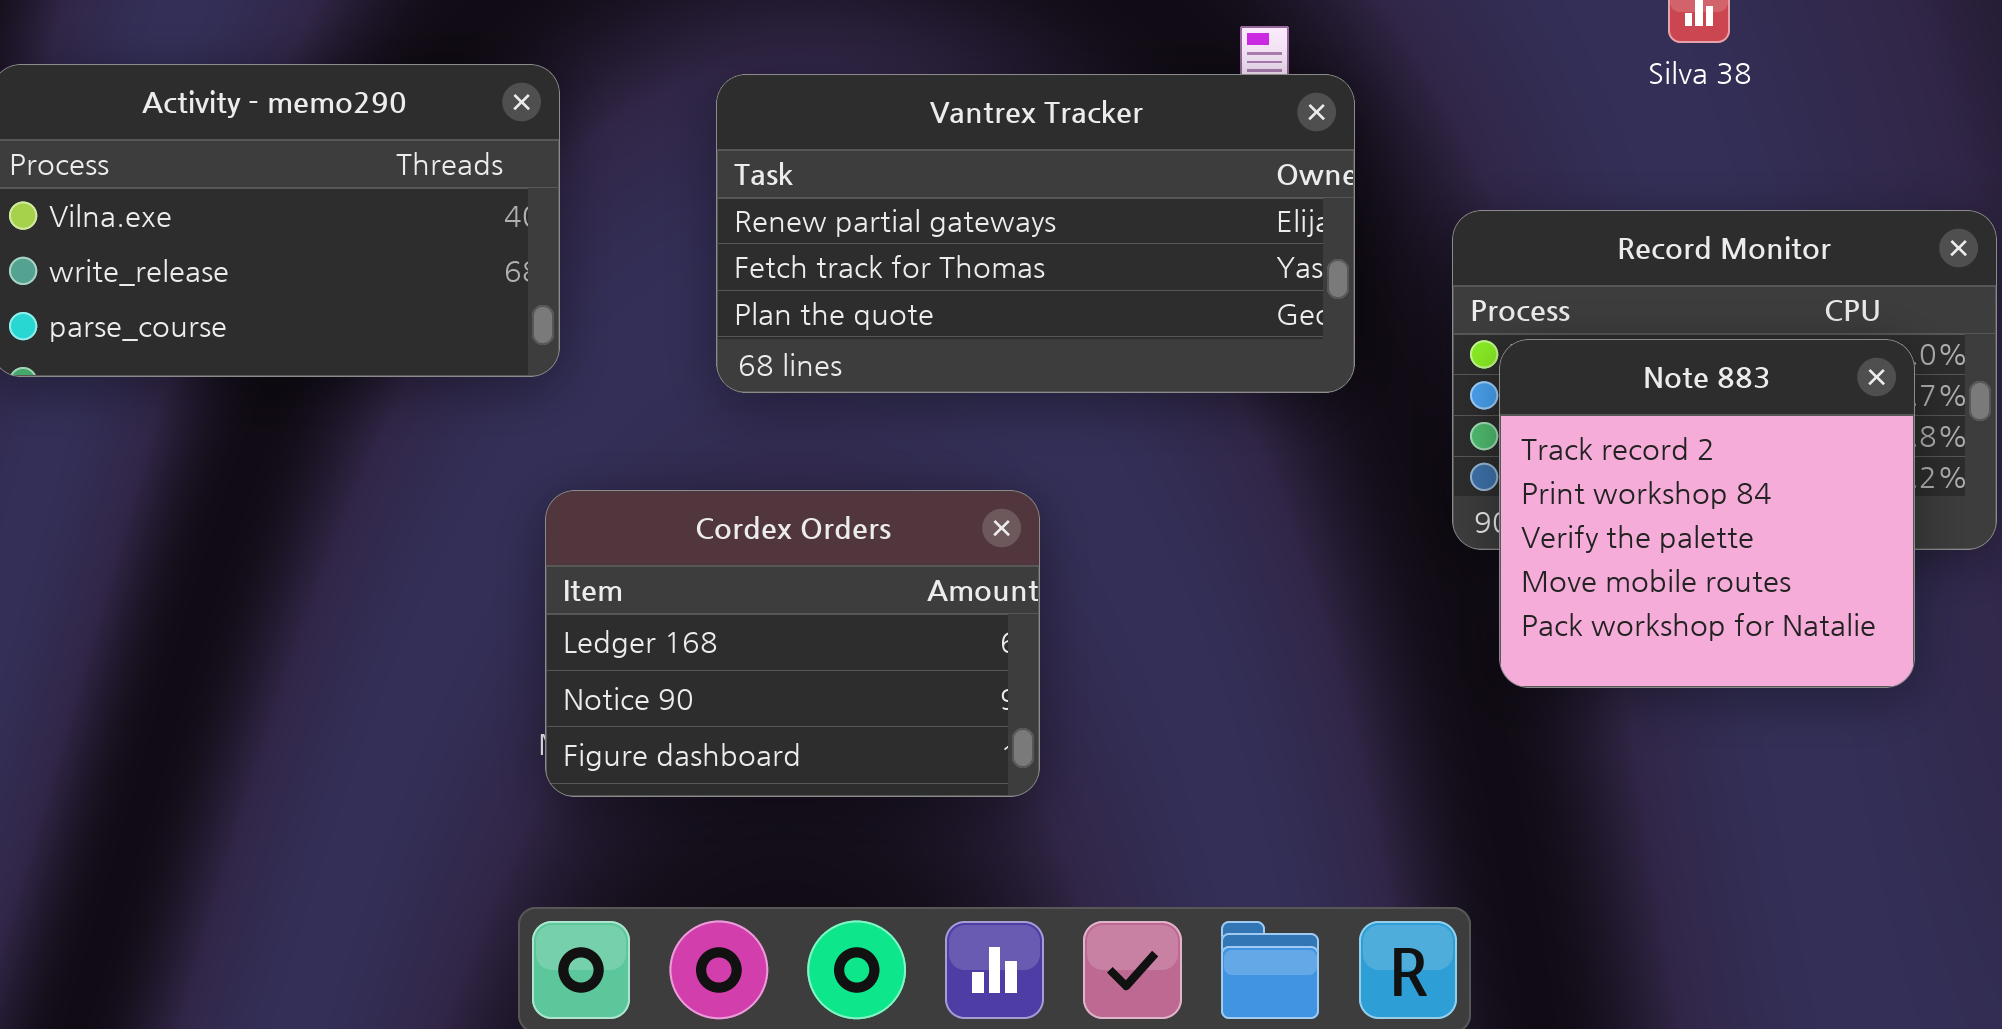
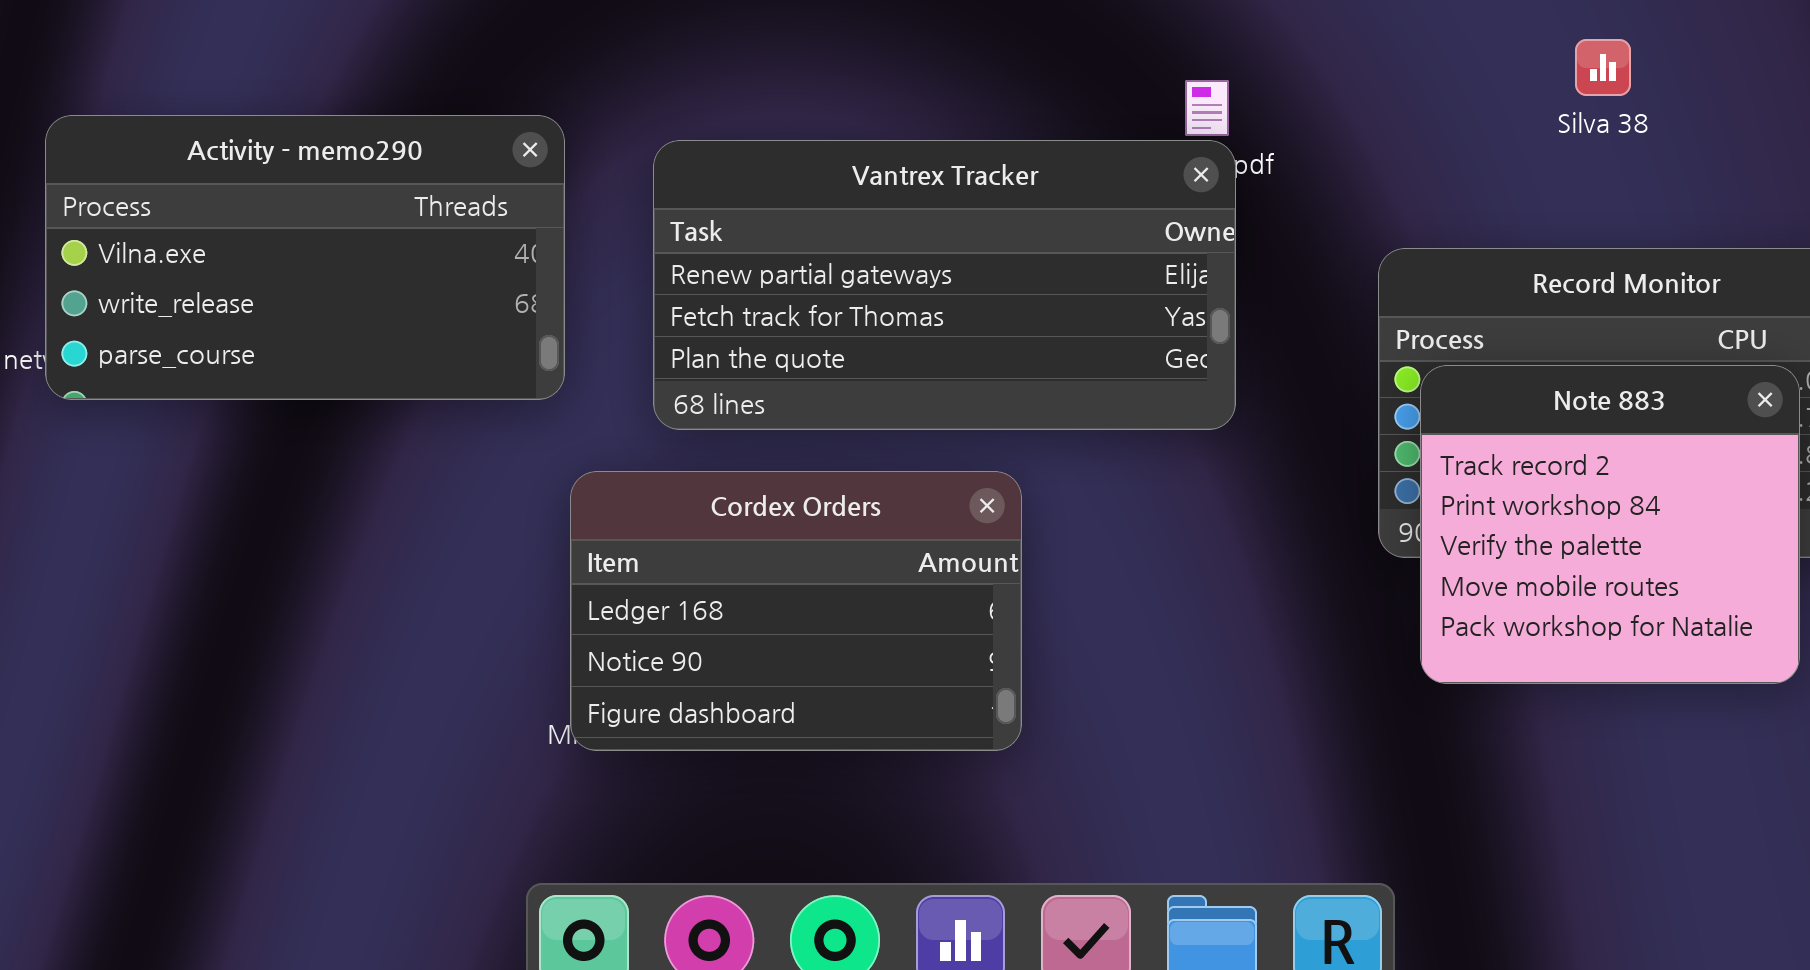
Vantrex Tracker: [716,74,1355,393] -> [653,140,1236,430], moved
Cordex Orders: [545,490,1040,797] -> [570,471,1022,751], moved

